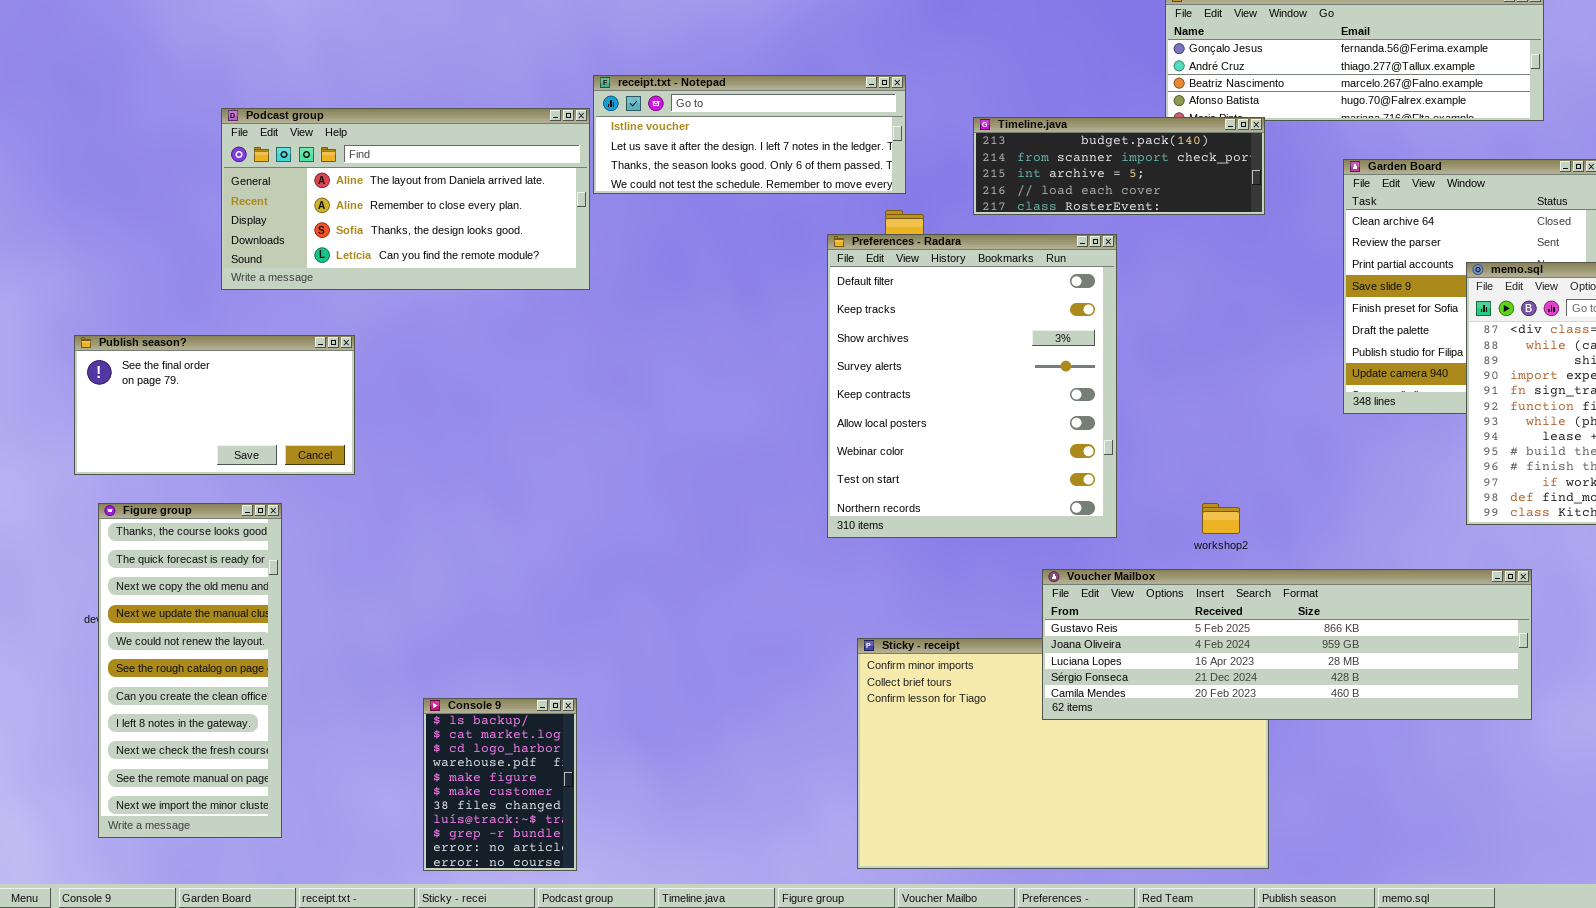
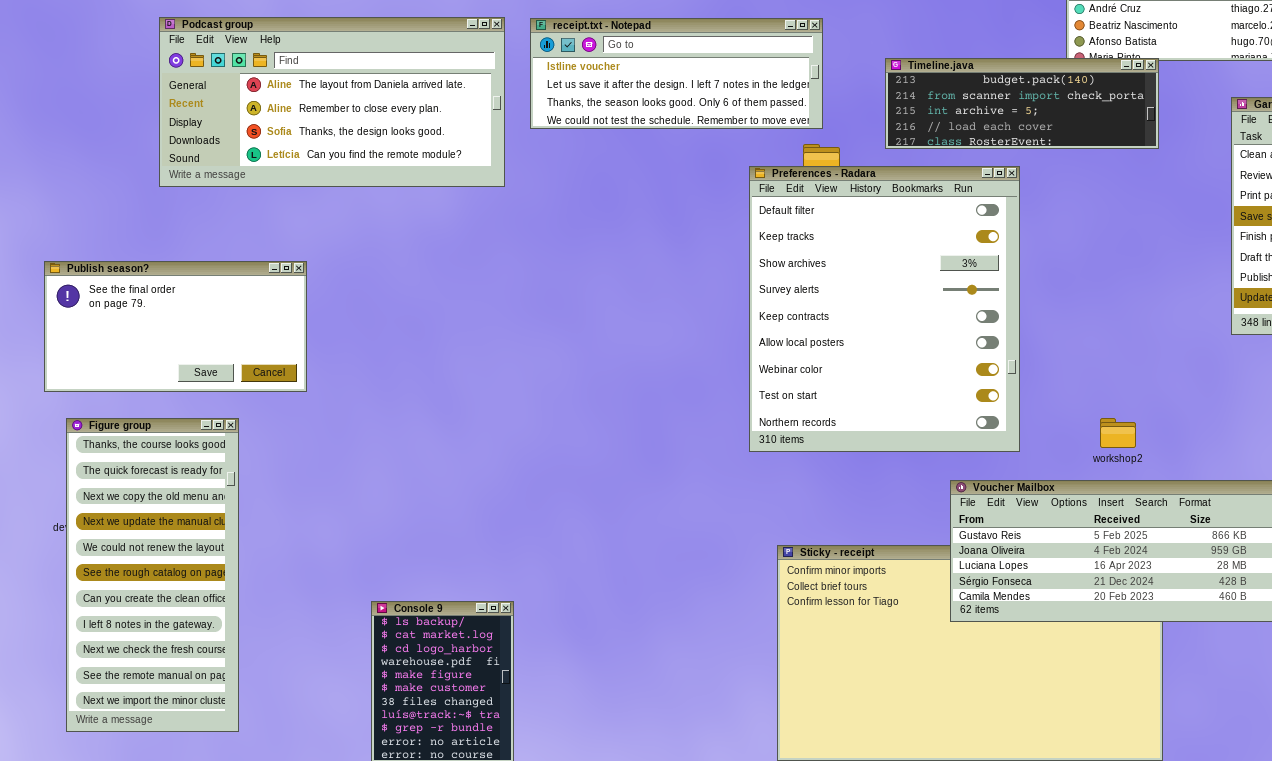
Podcast group: [221,108,590,290] -> [159,17,505,187], moved

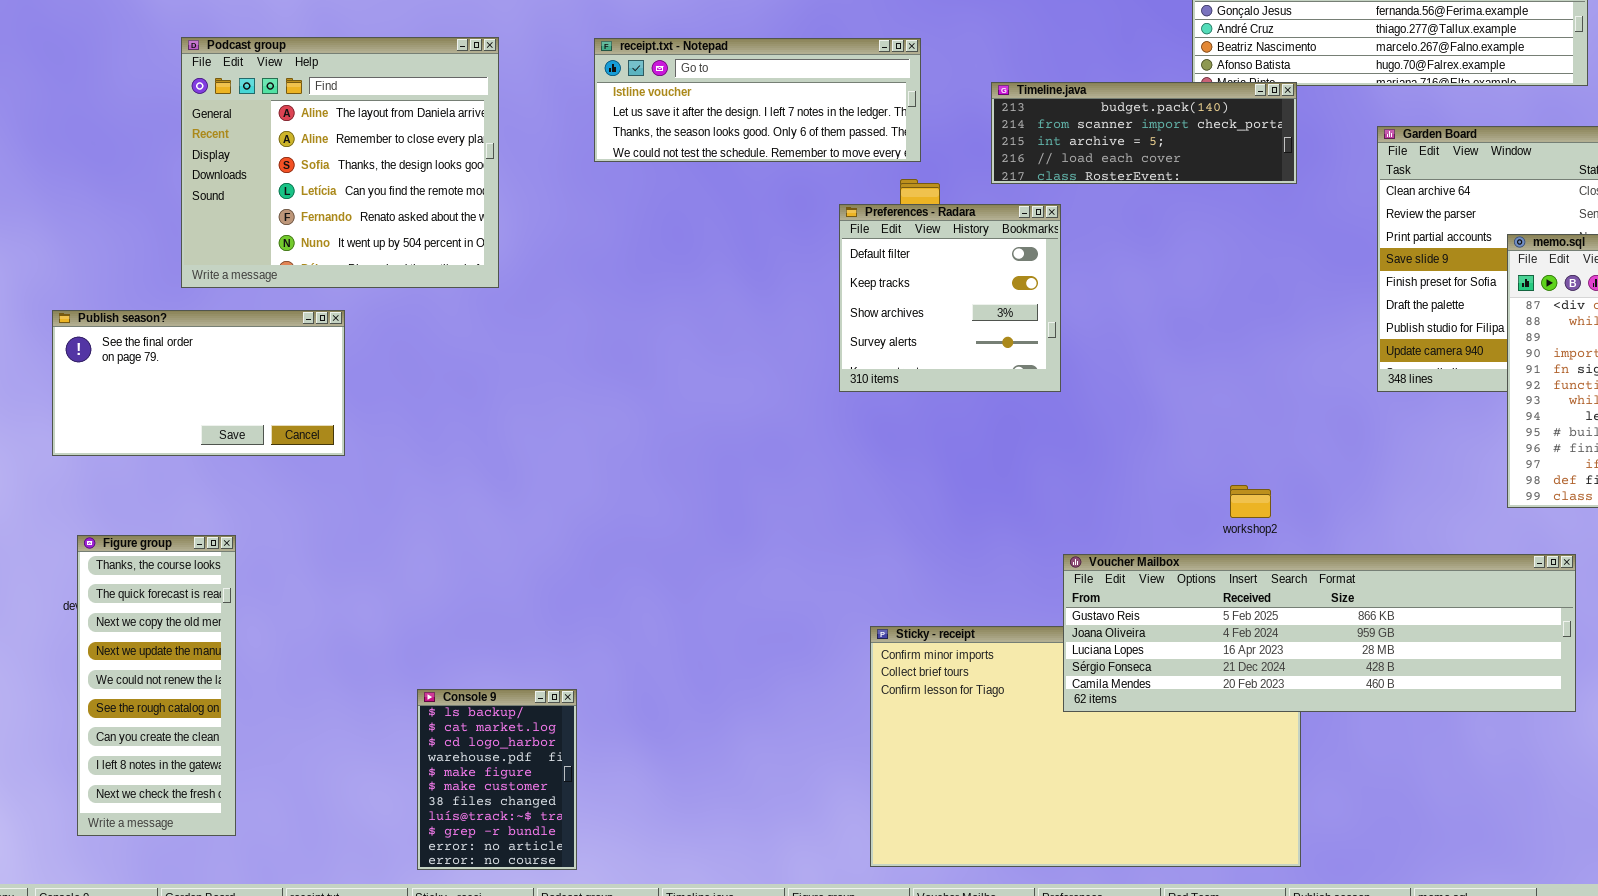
Podcast group: [159,17,505,187] -> [181,37,499,288], resized
Preferences - Radara: [749,166,1020,452] -> [839,204,1061,392], resized
Figure group: [66,418,239,732] -> [77,535,236,836], resized

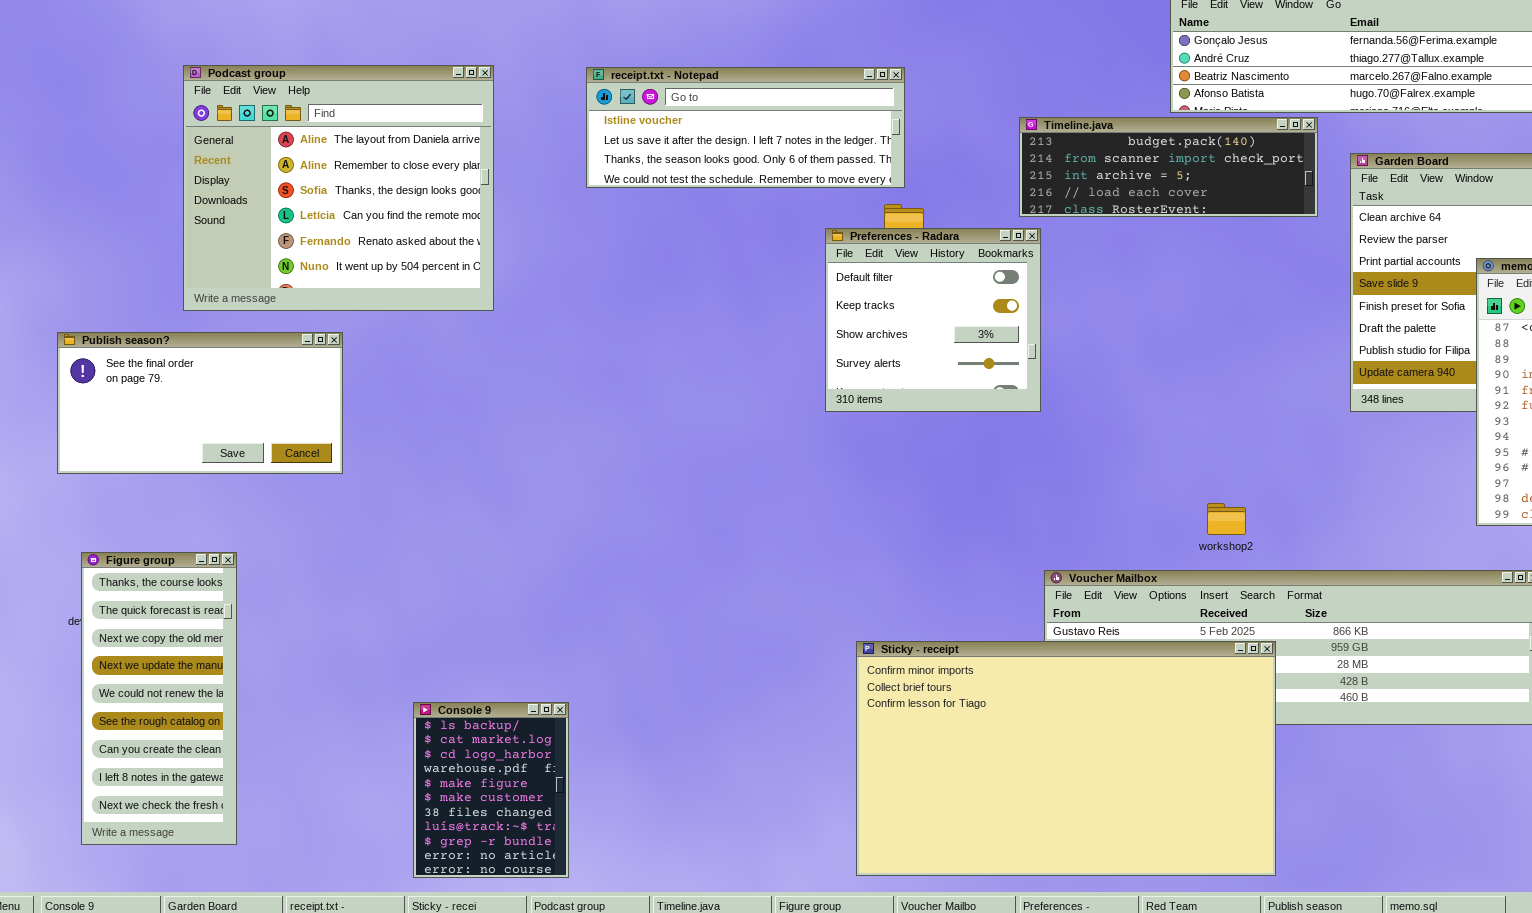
Timeline.java: [991,82,1297,184] -> [1019,117,1318,217], moved
Sticky - receipt: [870,626,1301,867] -> [856,641,1276,876], raised

